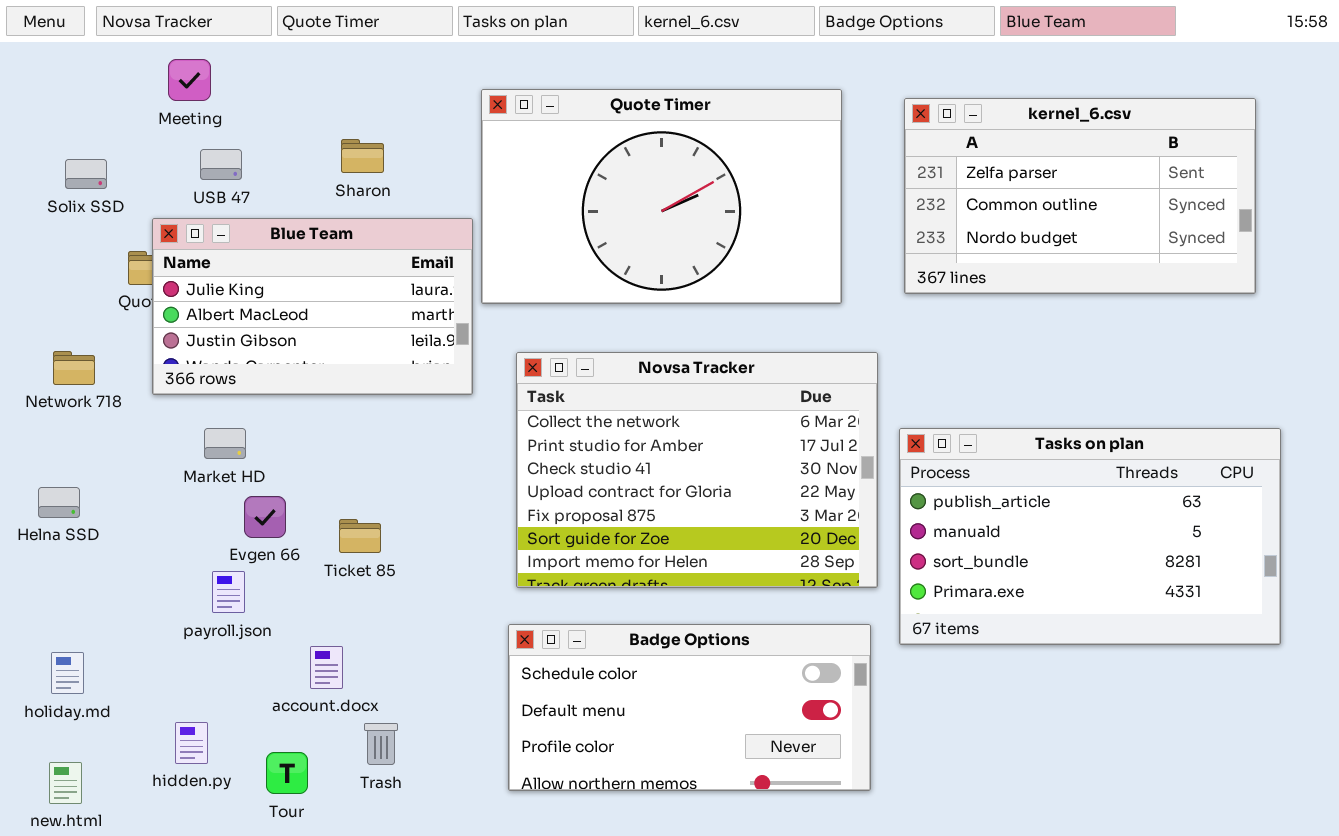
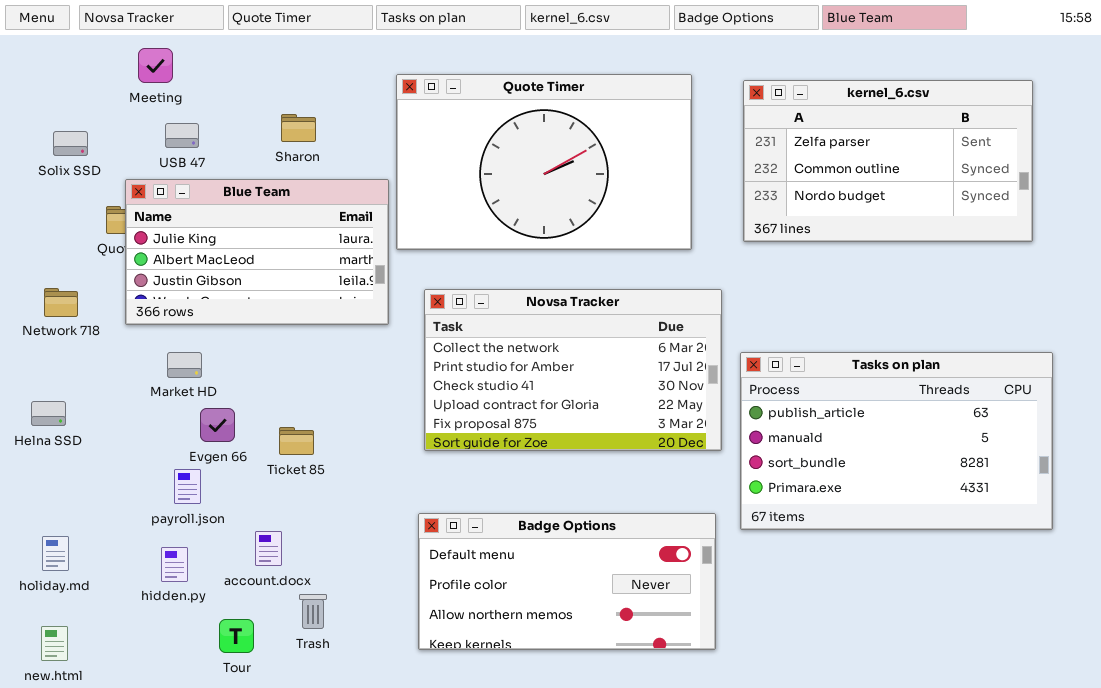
Novsa Tracker: [516,352,878,588] -> [424,289,722,451], resized
Badge Options: [508,624,871,791] -> [418,513,716,650], scrolled down 1 row
hidden.py: [175,722,208,764] -> [161,547,188,582], moved

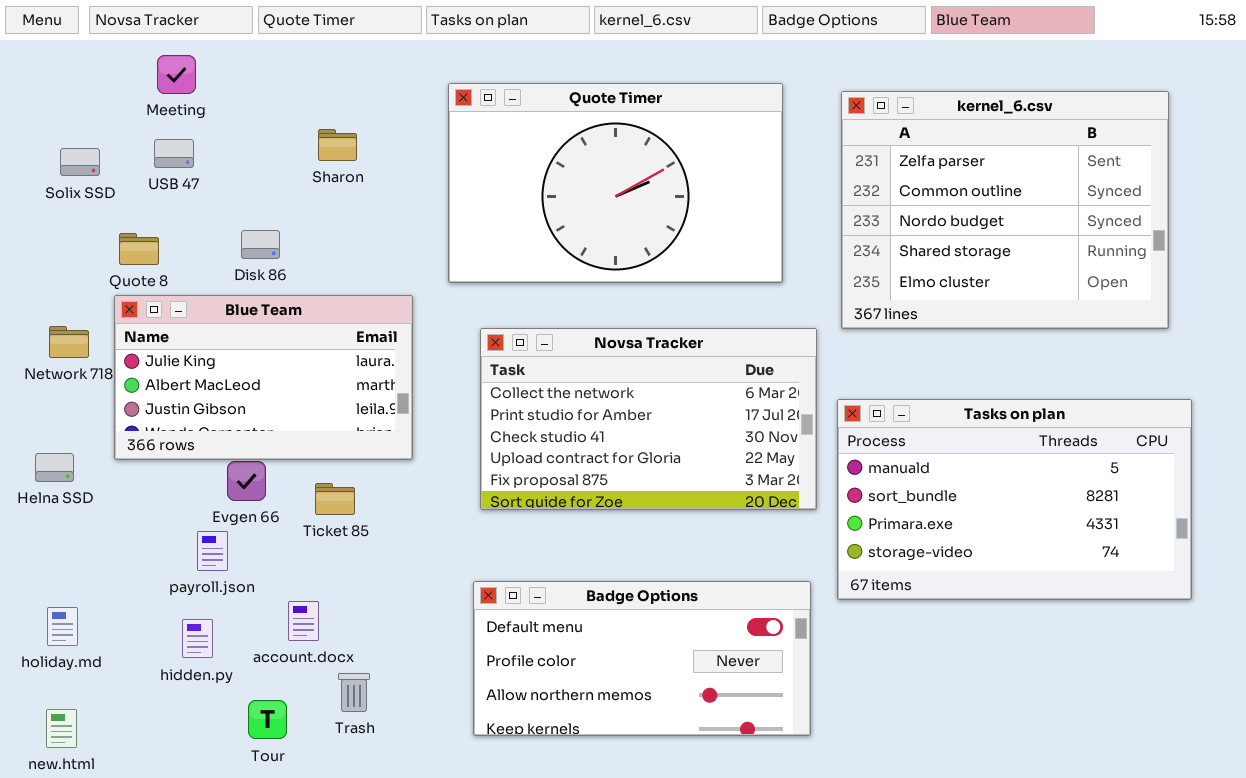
kernel_6.csv: [743,80,1033,242] -> [841,91,1169,329], resized
USB 47: [165,123,199,148] -> [154,139,194,168], moved
Blue Team: [125,179,389,325] -> [114,295,413,460], moved
Tasks on plan: [740,352,1053,530] -> [837,399,1192,600], scrolled down 1 row

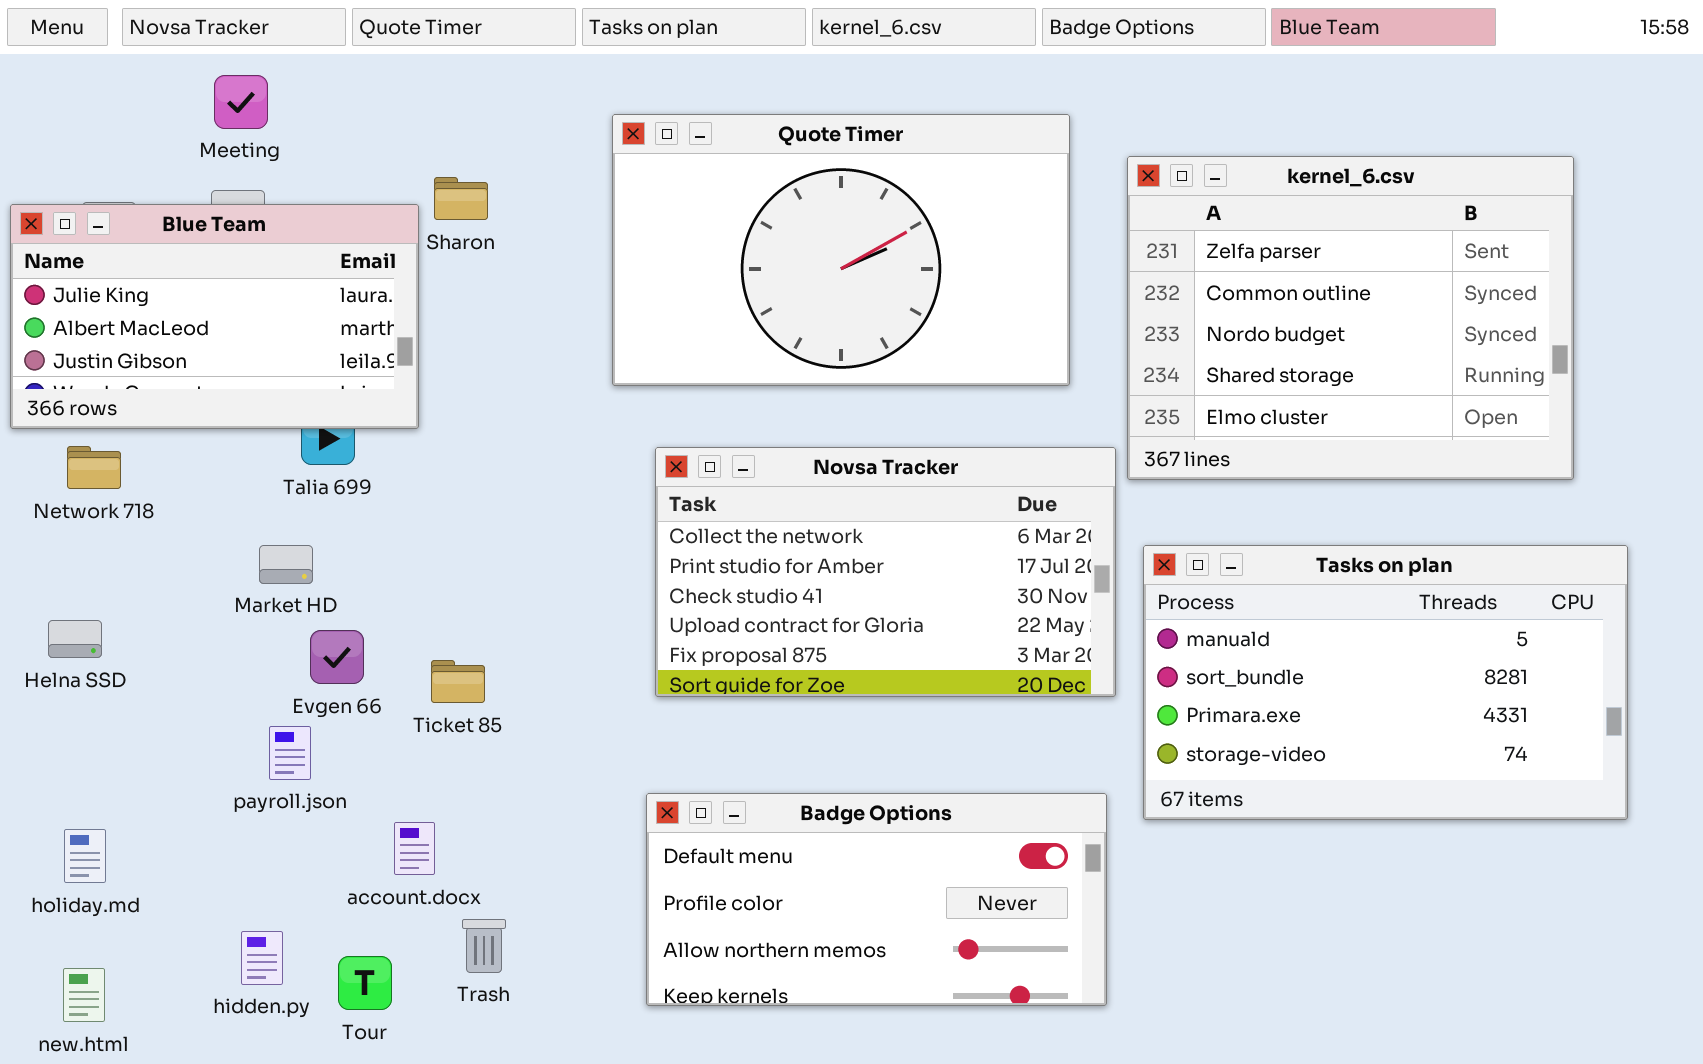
kernel_6.csv: [841,91,1169,329] -> [1127,156,1574,480], moved
Blue Team: [114,295,413,460] -> [10,204,419,429], moved
hidden.py: [182,619,213,658] -> [241,931,283,985], moved

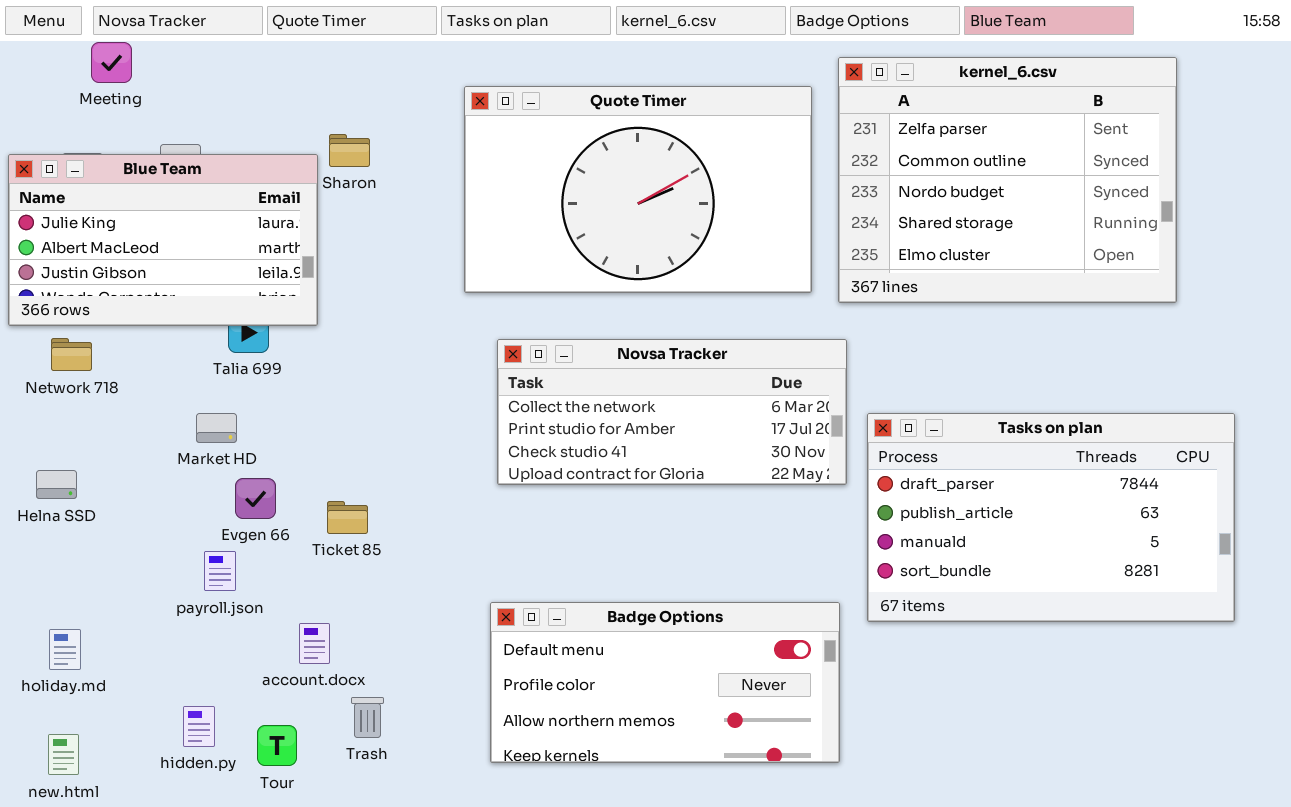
Meeting: [214,75,268,129] -> [91,42,132,83], moved
kernel_6.csv: [1127,156,1574,480] -> [838,57,1177,303], moved
Novsa Tracker: [655,447,1116,697] -> [497,339,847,485], resized
Tasks on plan: [1143,545,1628,820] -> [867,413,1235,622], scrolled up 2 rows

